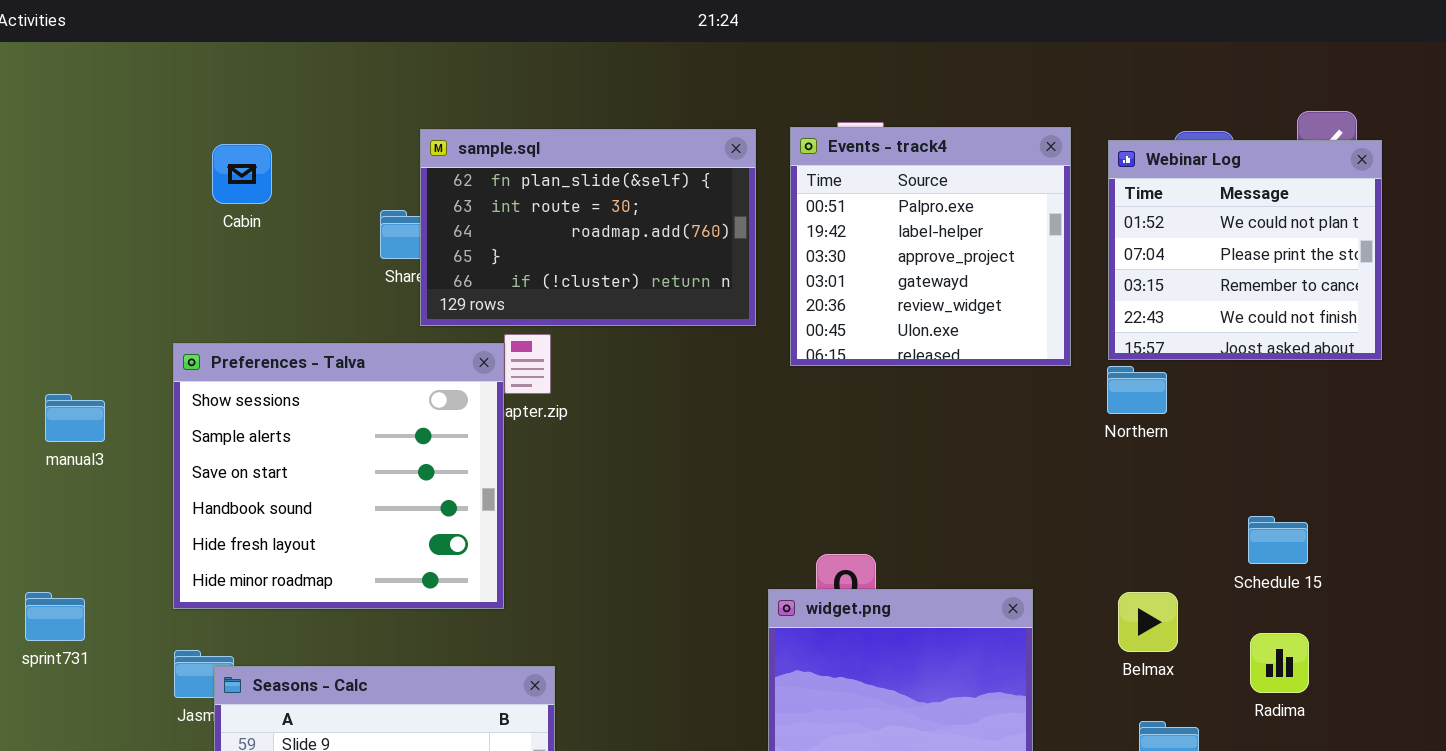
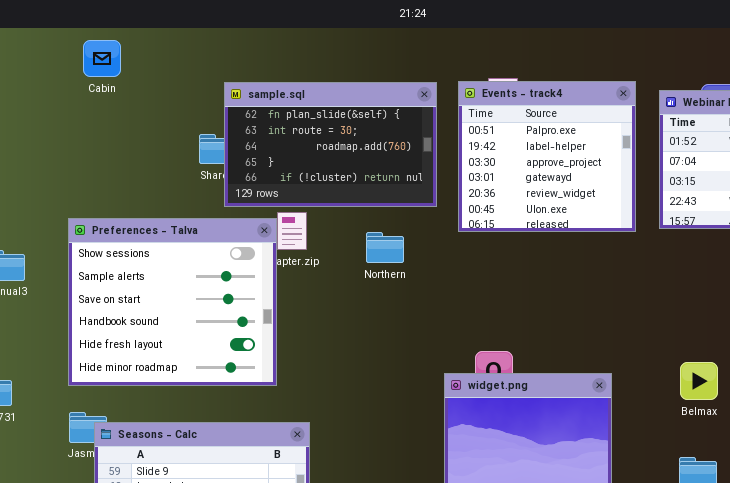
Cabin: [212,144,272,204] -> [83,40,121,77], moved
Northern: [1107,366,1167,414] -> [366,232,404,263], moved
Belmax: [1118,592,1178,652] -> [680,362,718,400], moved

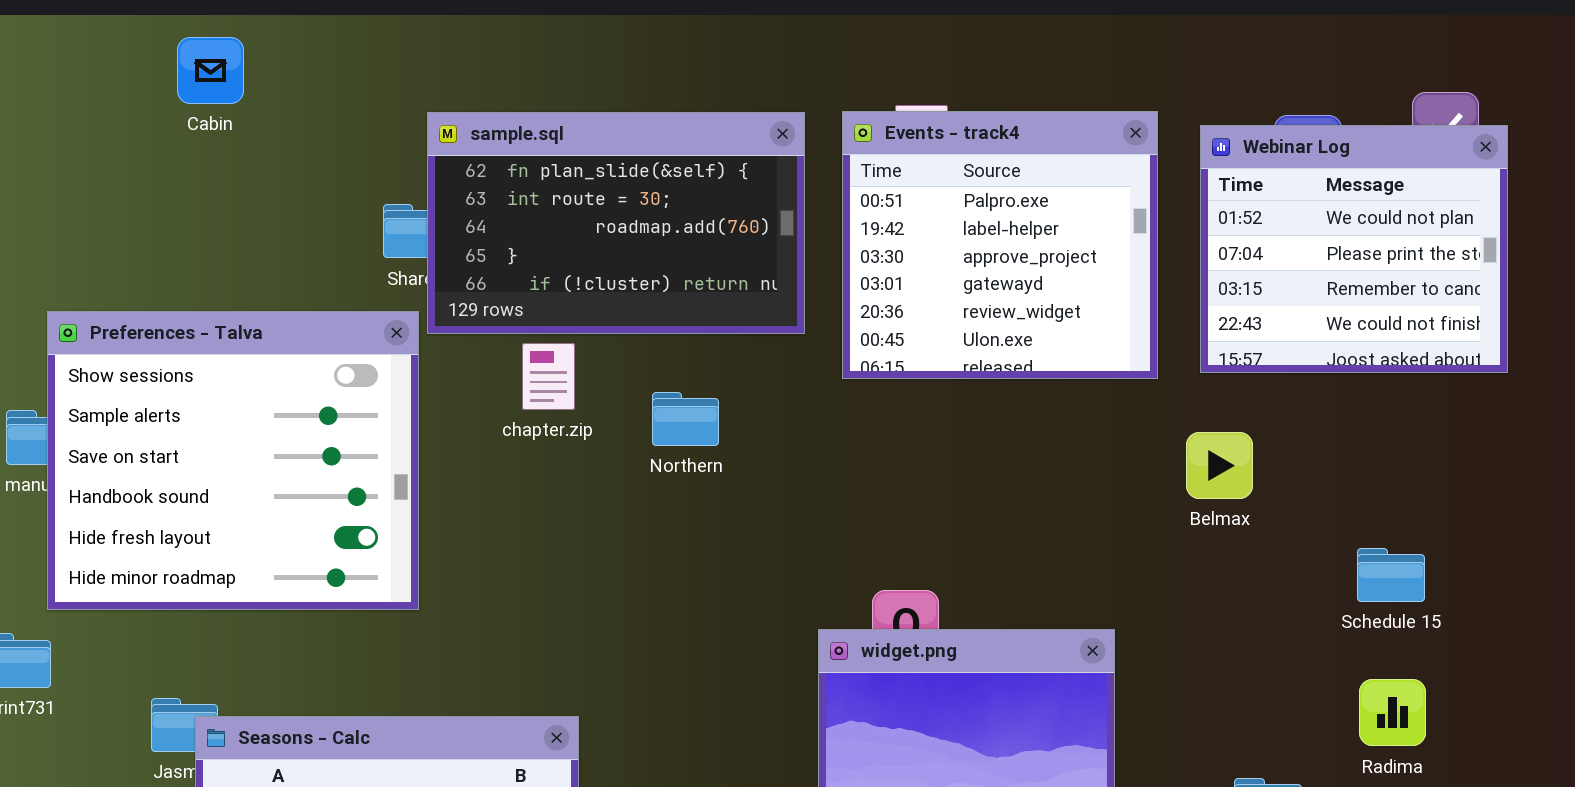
Preferences - Talva: [68,218,277,386] -> [47,311,419,610], moved
Northern: [366,232,404,263] -> [652,392,719,446], moved
Belmax: [680,362,718,400] -> [1186,432,1253,499], moved

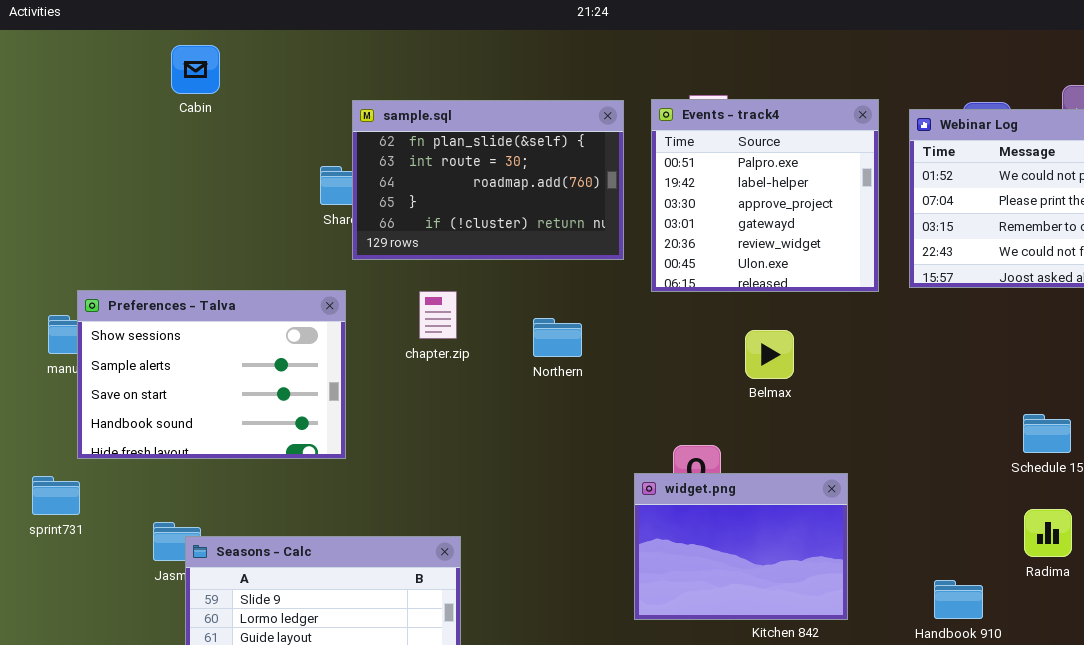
Preferences - Talva: [47,311,419,610] -> [77,290,346,459], resized
chapter.zip: [522,343,575,410] -> [419,291,457,339], moved
Northern: [652,392,719,446] -> [533,318,582,357], moved
Belmax: [1186,432,1253,499] -> [745,330,794,379], moved

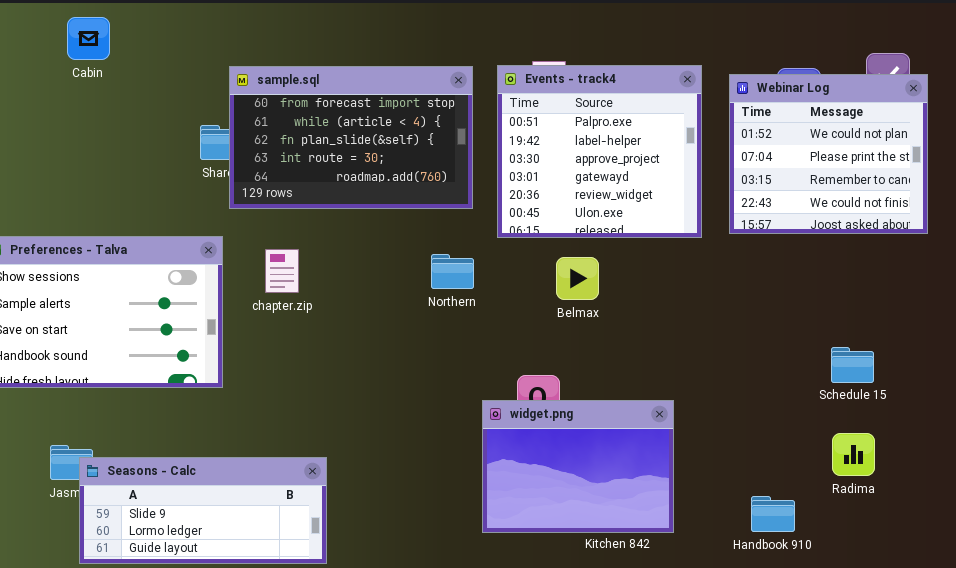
sample.sql: [352,100,624,260] -> [229,66,473,209], scrolled up 2 rows
chapter.zip: [419,291,457,339] -> [265,249,299,293], moved
Northern: [533,318,582,357] -> [431,254,474,289], moved
Belmax: [745,330,794,379] -> [556,257,599,300], moved

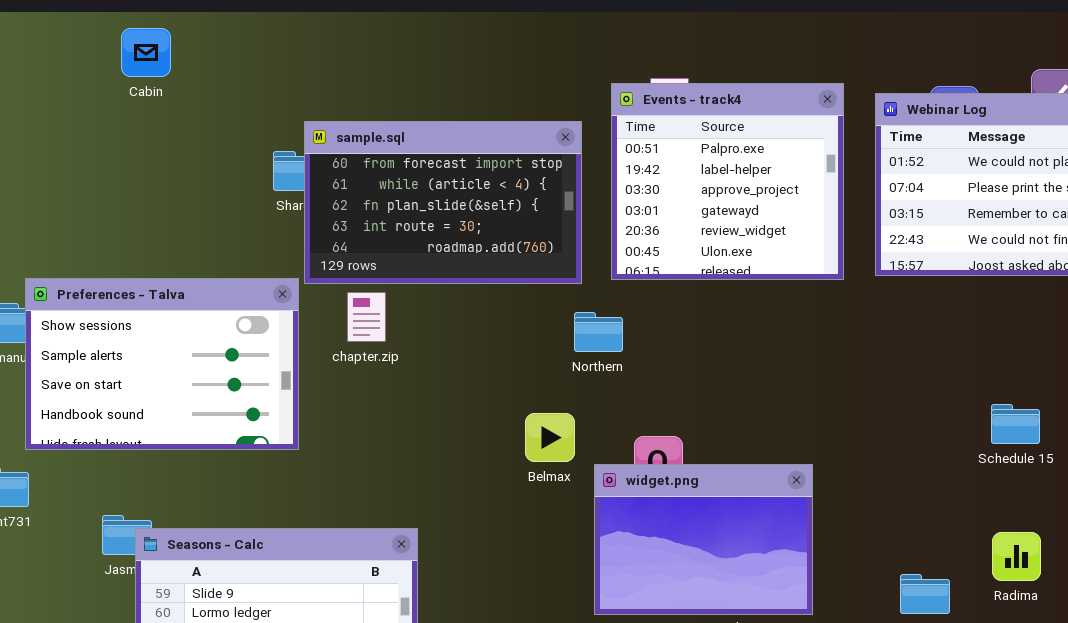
sample.sql: [229,66,473,209] -> [304,121,582,284], moved
Northern: [431,254,474,289] -> [574,312,623,352], moved
Belmax: [556,257,599,300] -> [525,413,575,462], moved
Radima: [832,433,875,476] -> [992,532,1041,581], moved

